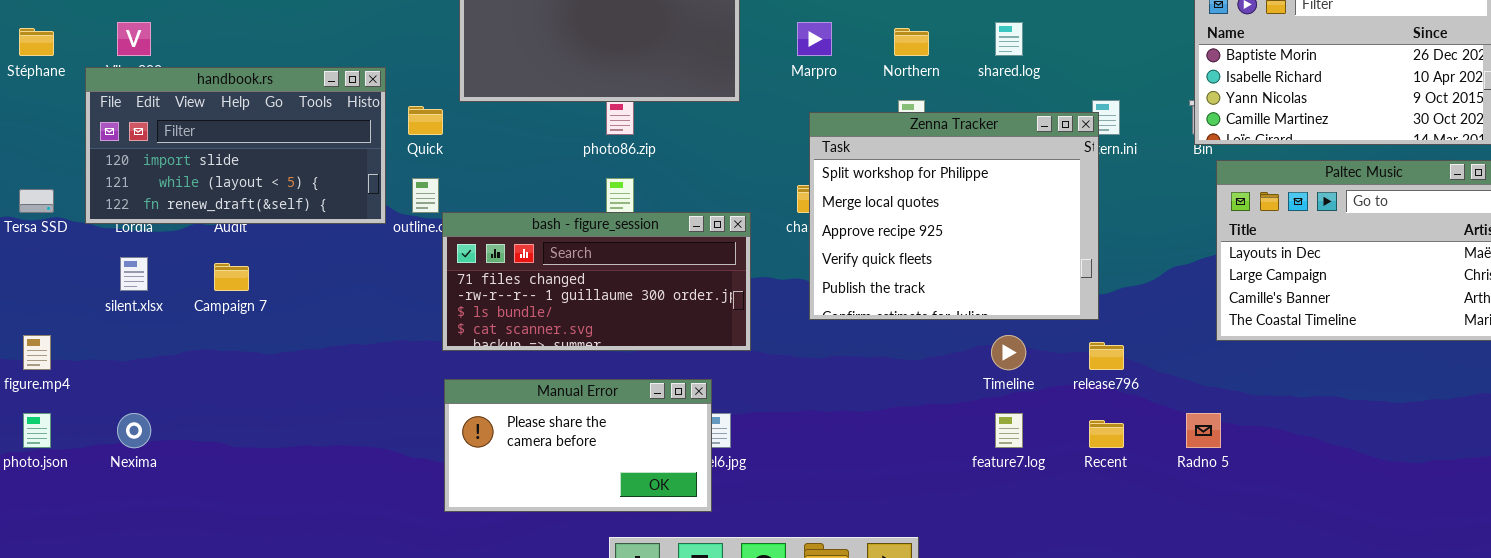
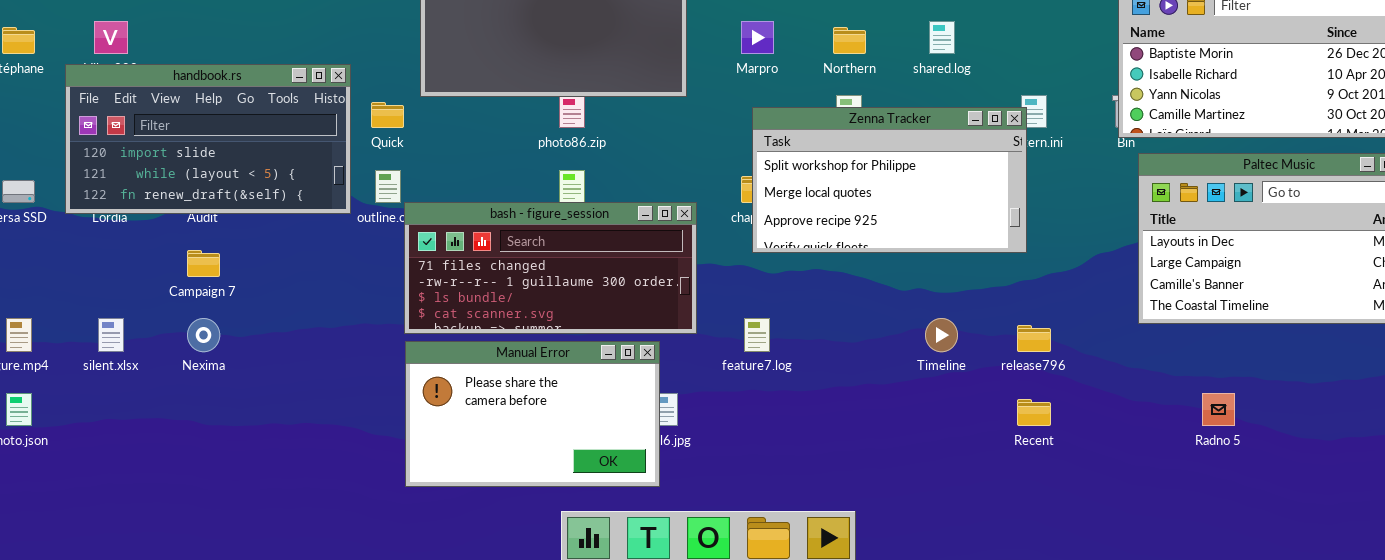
Zenna Tracker: [809,112,1099,320] -> [752,107,1027,253], resized
silent.xlsx: [120,257,148,291] -> [98,318,124,352], moved
Manual Error: [444,379,712,512] -> [405,341,660,487], resized
Nexima: [117,413,151,448] -> [187,318,220,352], moved
feature7.log: [995,413,1023,448] -> [744,318,770,352], moved
Radno 5: [1186,413,1221,448] -> [1202,393,1235,426], moved

